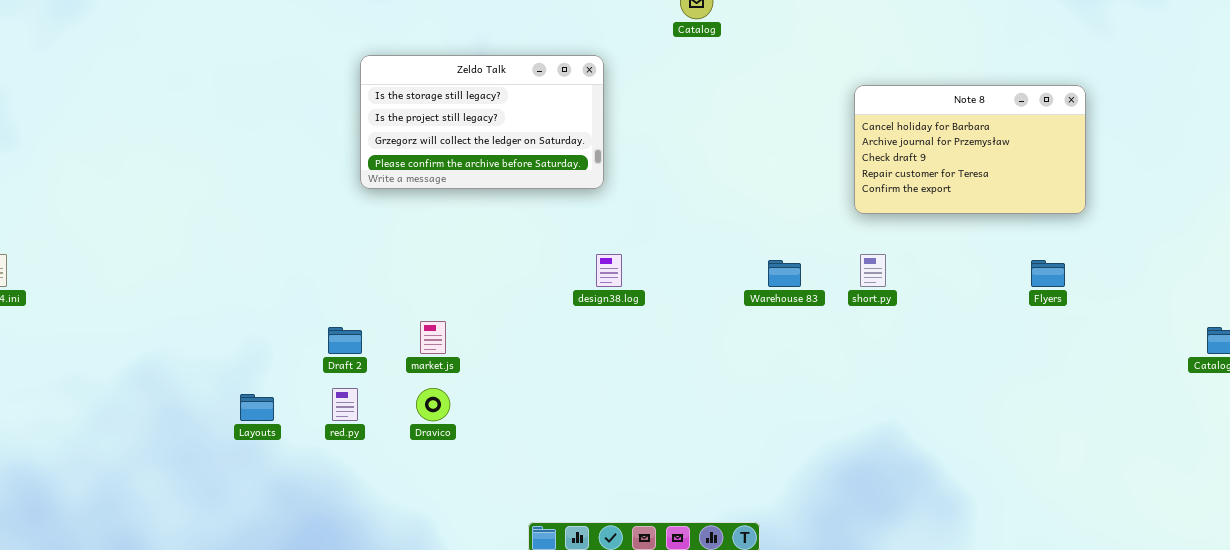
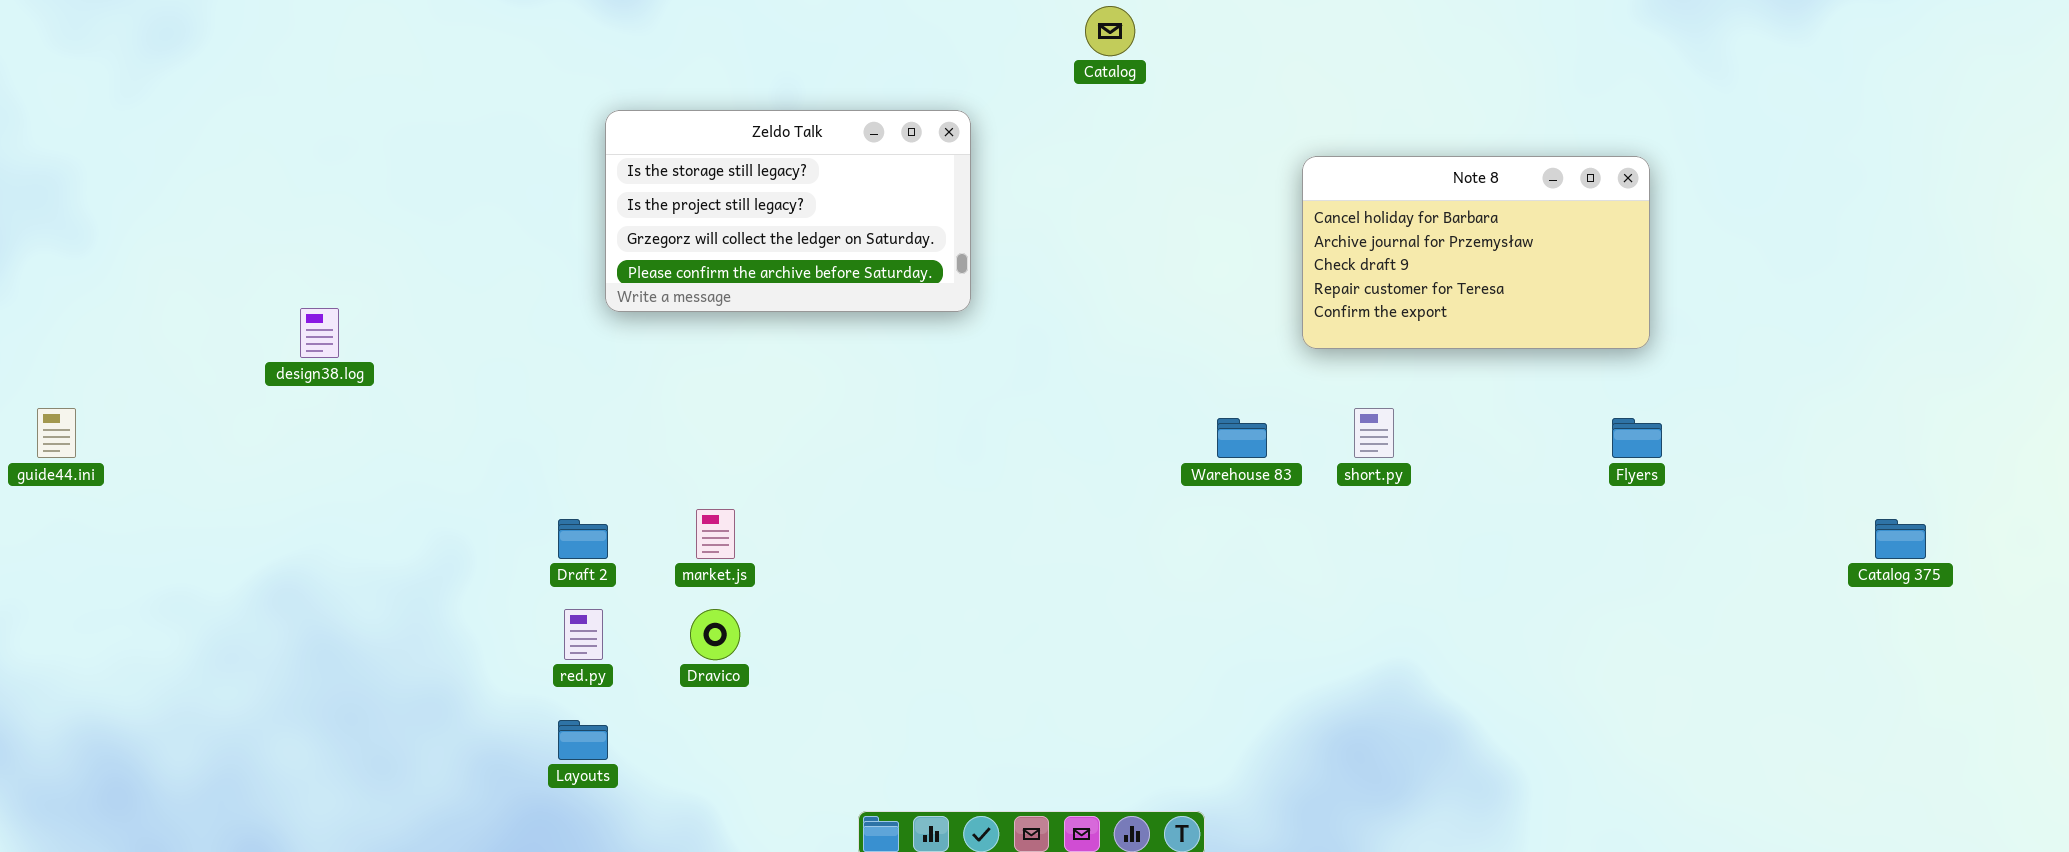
Note 8: [854,85,1086,214] -> [1302,156,1650,349], moved
design38.log: [596,254,622,287] -> [300,308,339,358], moved
Layouts: [240,394,274,421] -> [558,720,608,760], moved

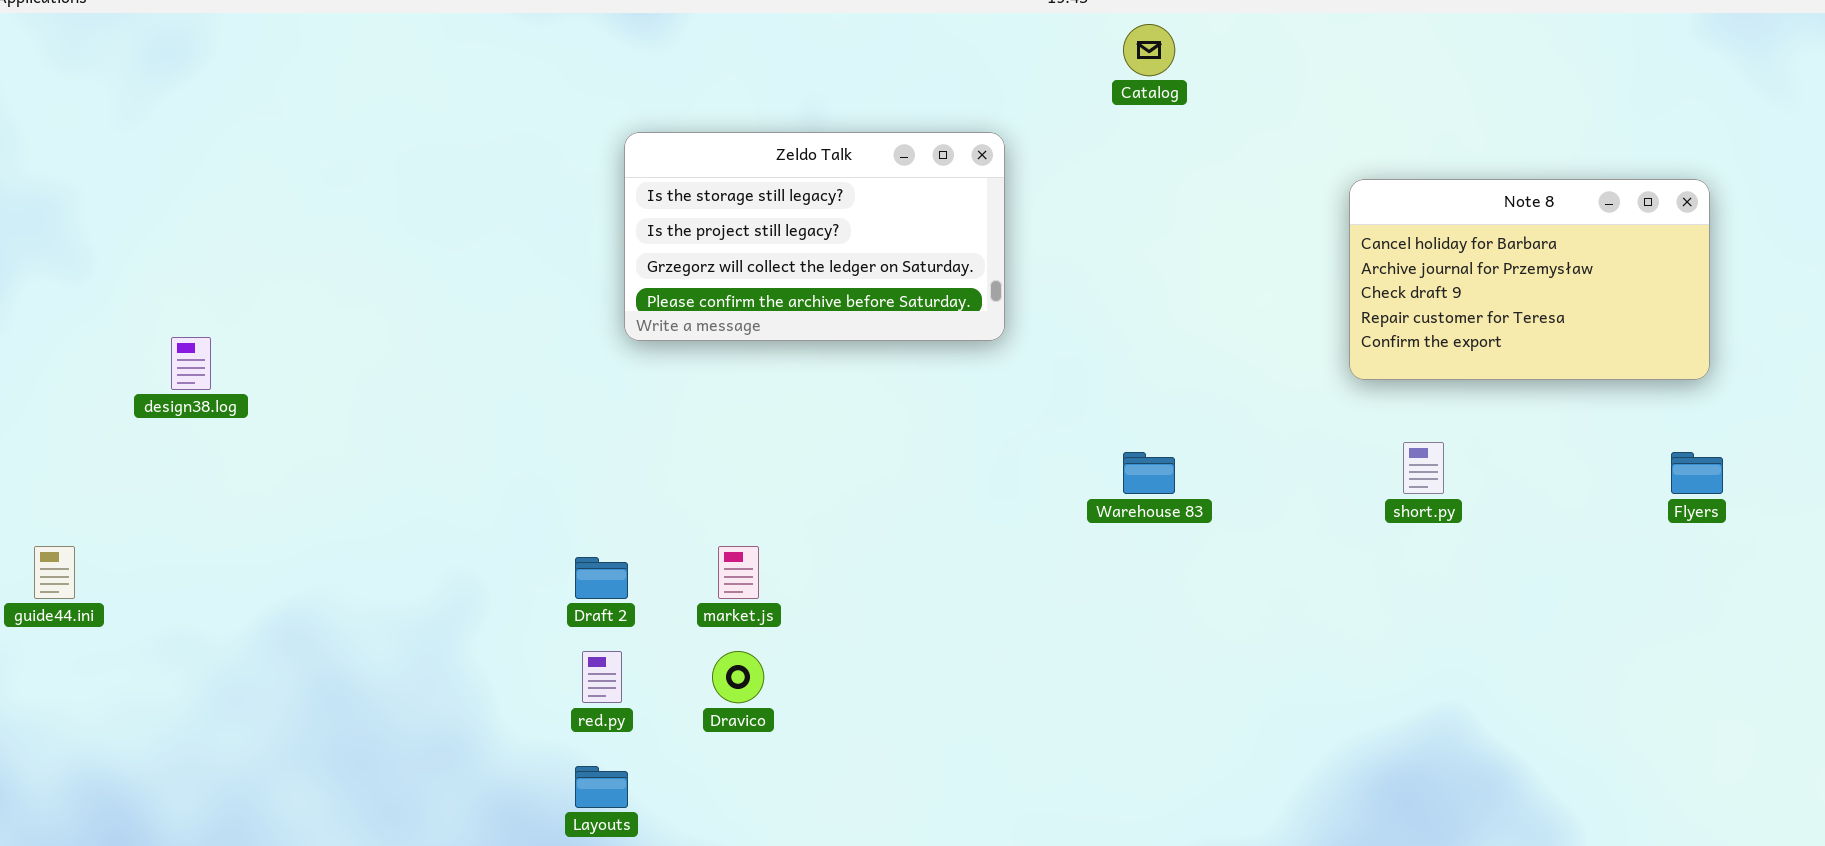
design38.log: [300,308,339,358] -> [171,337,211,390], moved
guide44.ini: [37,408,76,458] -> [34,546,75,599], moved
Warehouse 83: [1217,418,1267,458] -> [1123,452,1175,494], moved

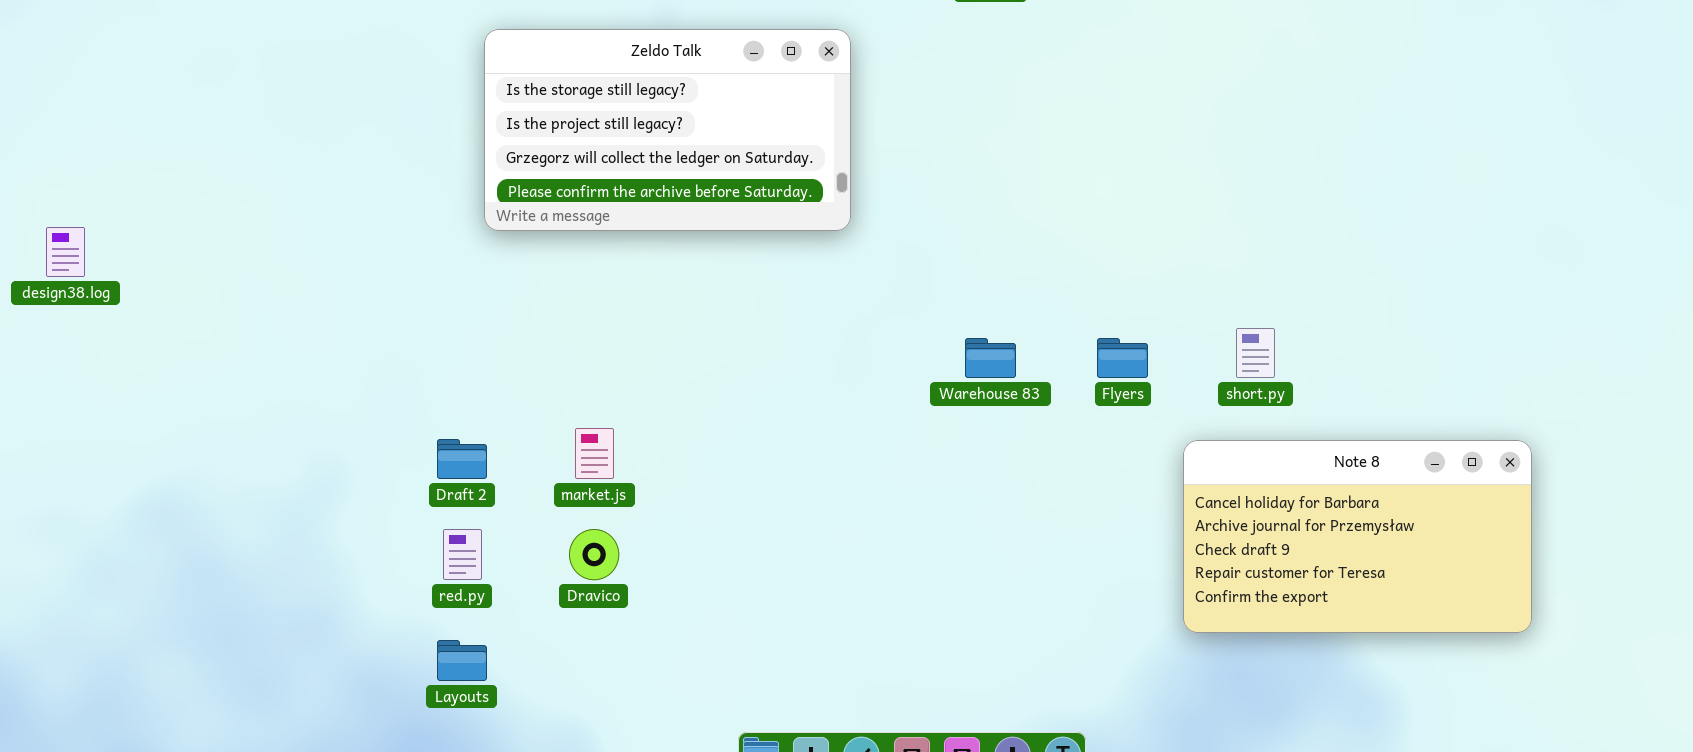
Note 8: [1349,179,1710,380] -> [1183,440,1532,633], moved
Flyers: [1671,452,1723,494] -> [1097,338,1148,378], moved

